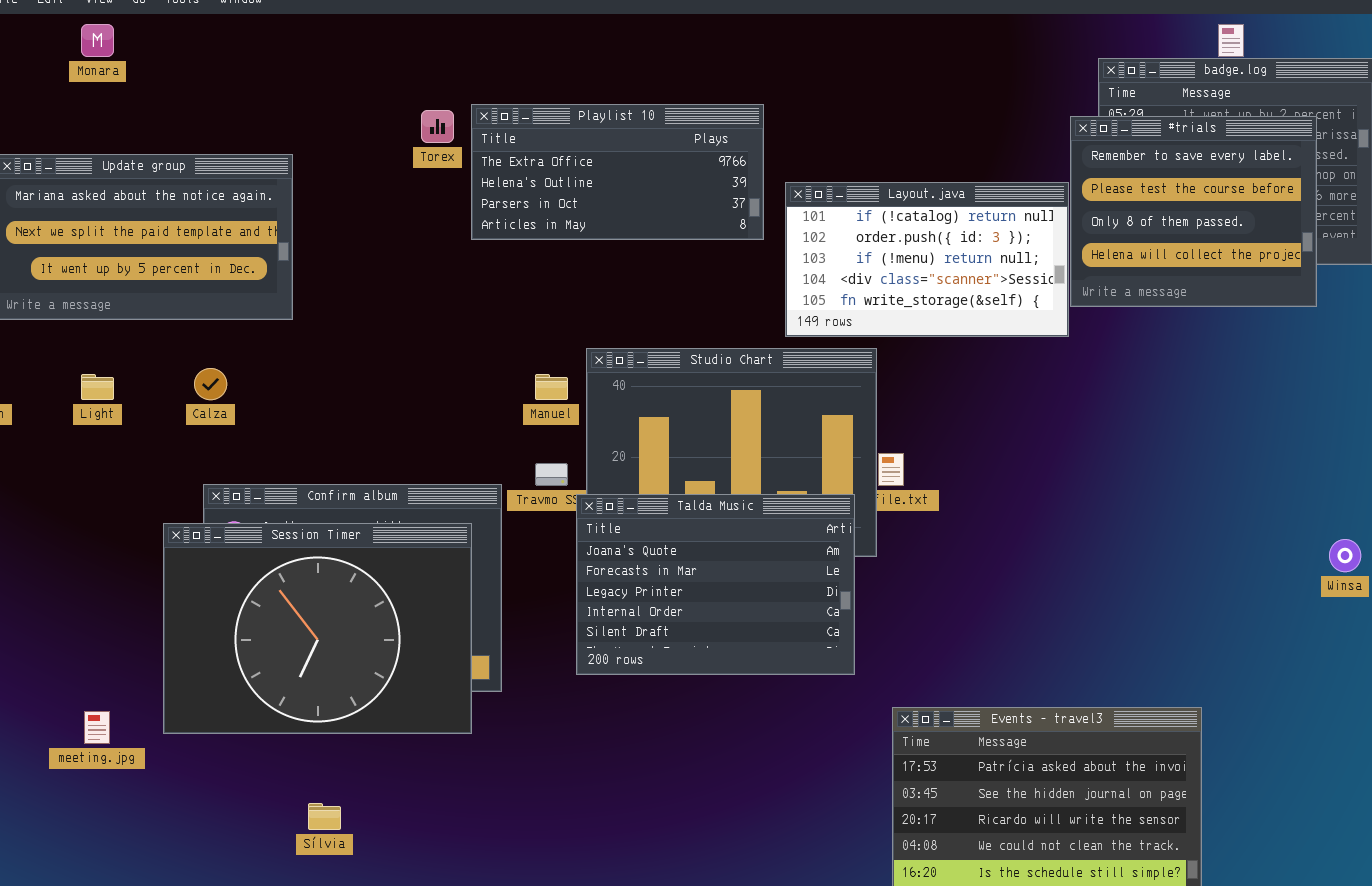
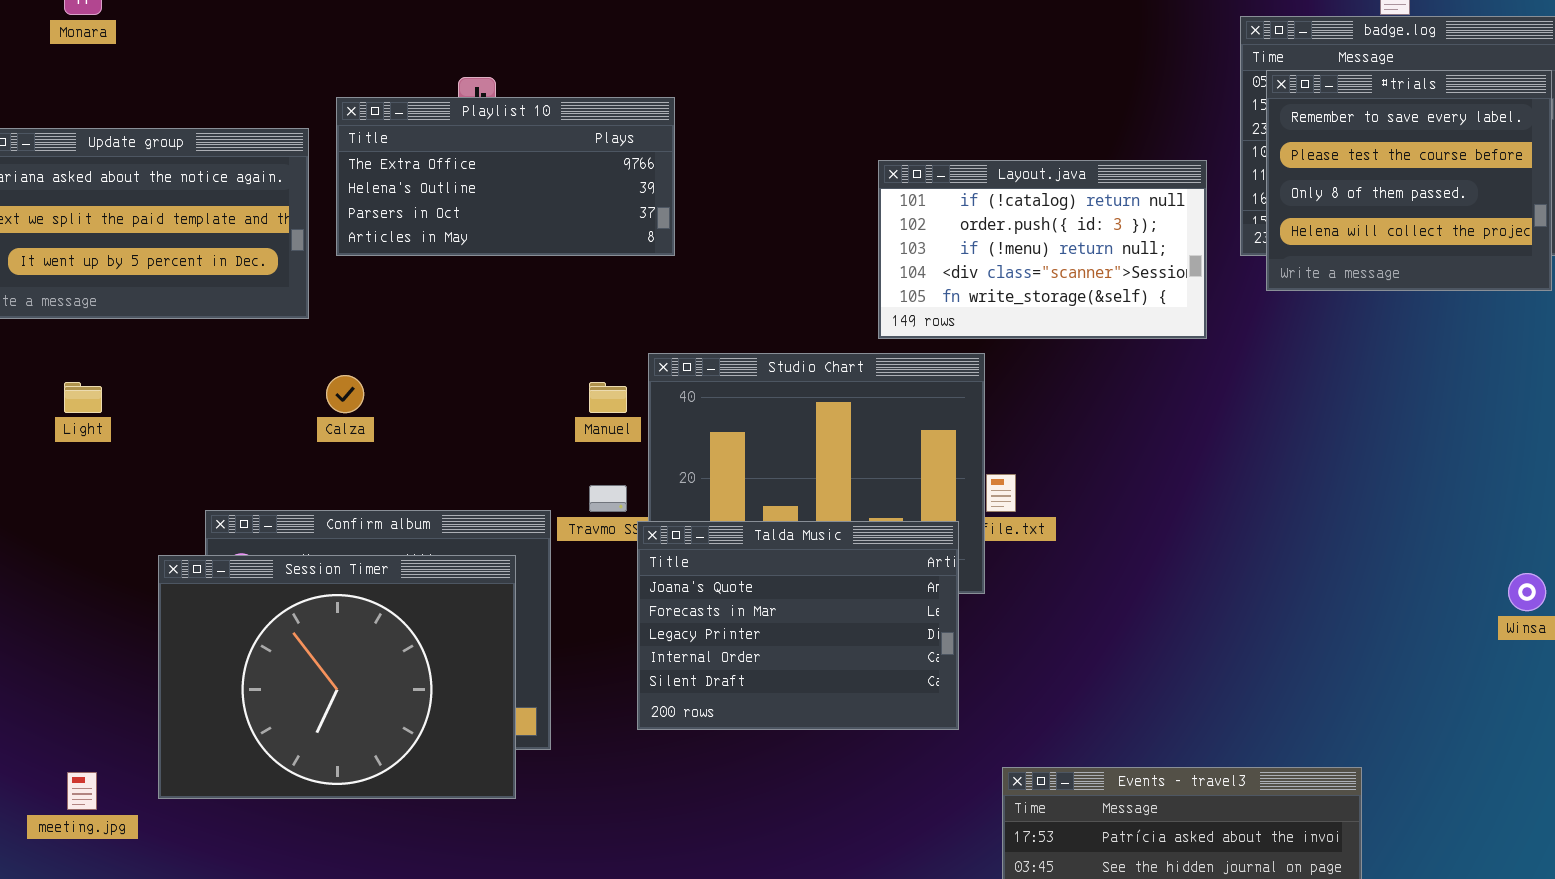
Playlist 10: [471,104,764,240] -> [336,97,675,256], moved
#trials: [1070,116,1317,307] -> [1266,70,1552,291], moved
Calza: [194,368,227,400] -> [326,375,364,413], moved

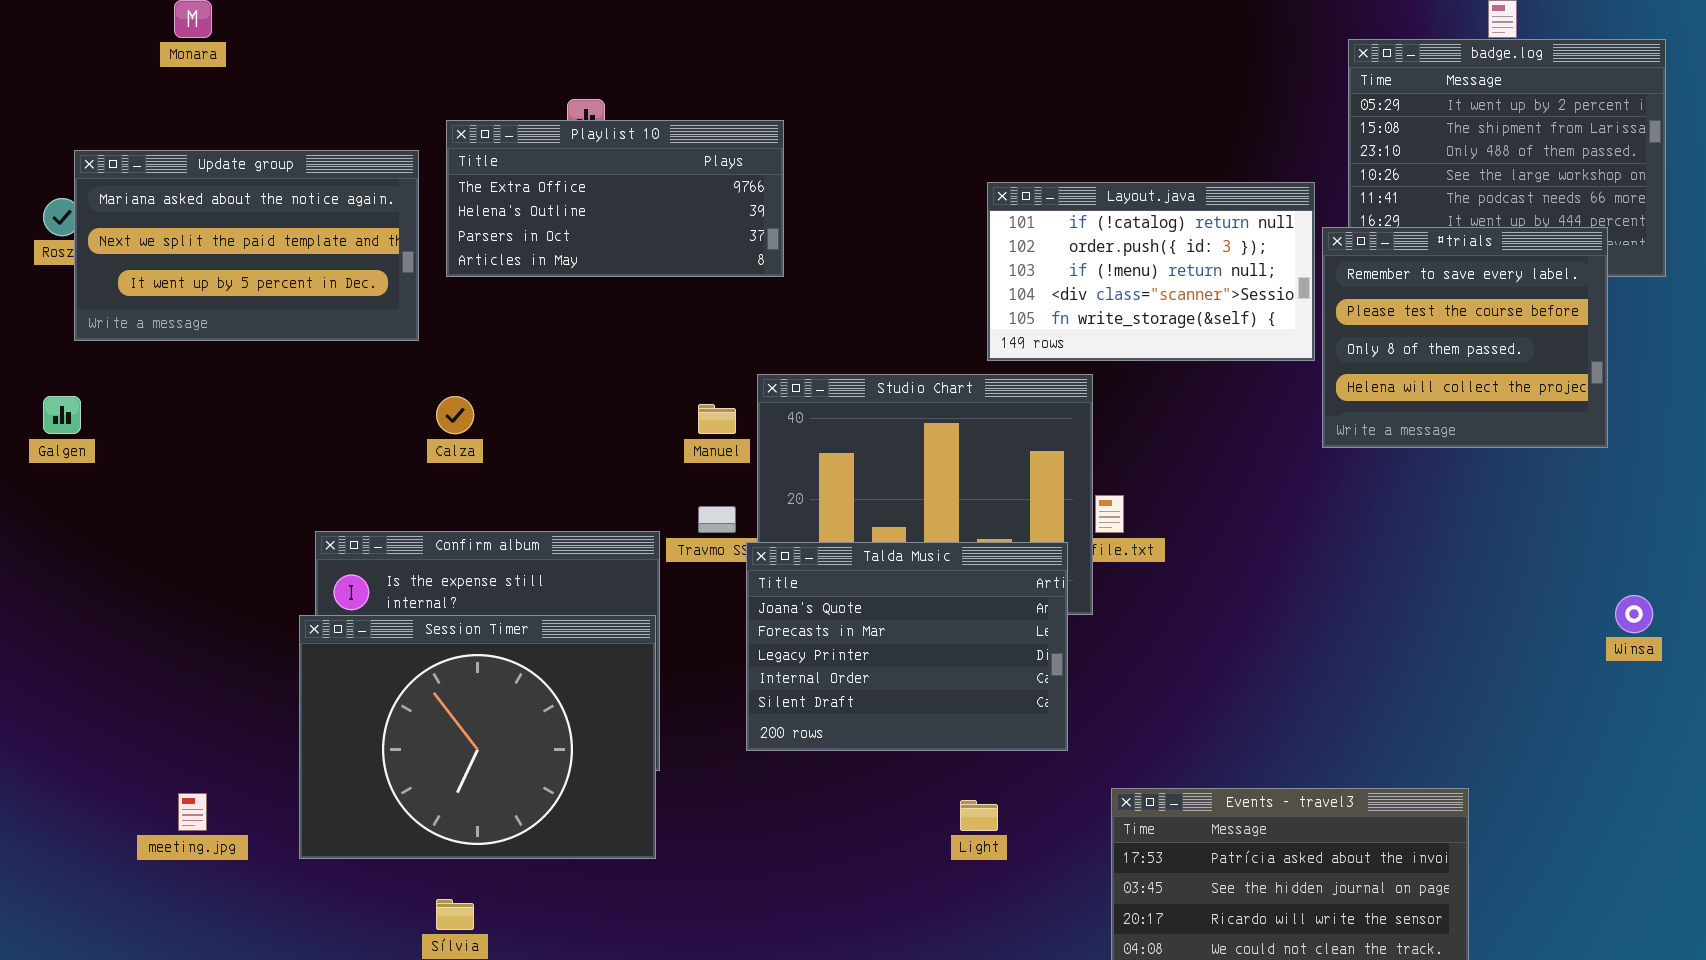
#trials: [1266,70,1552,291] -> [1322,227,1608,448], moved
Light: [64,382,102,413] -> [960,800,998,831], moved
Session Timer: [158,555,516,799] -> [299,615,656,859], moved

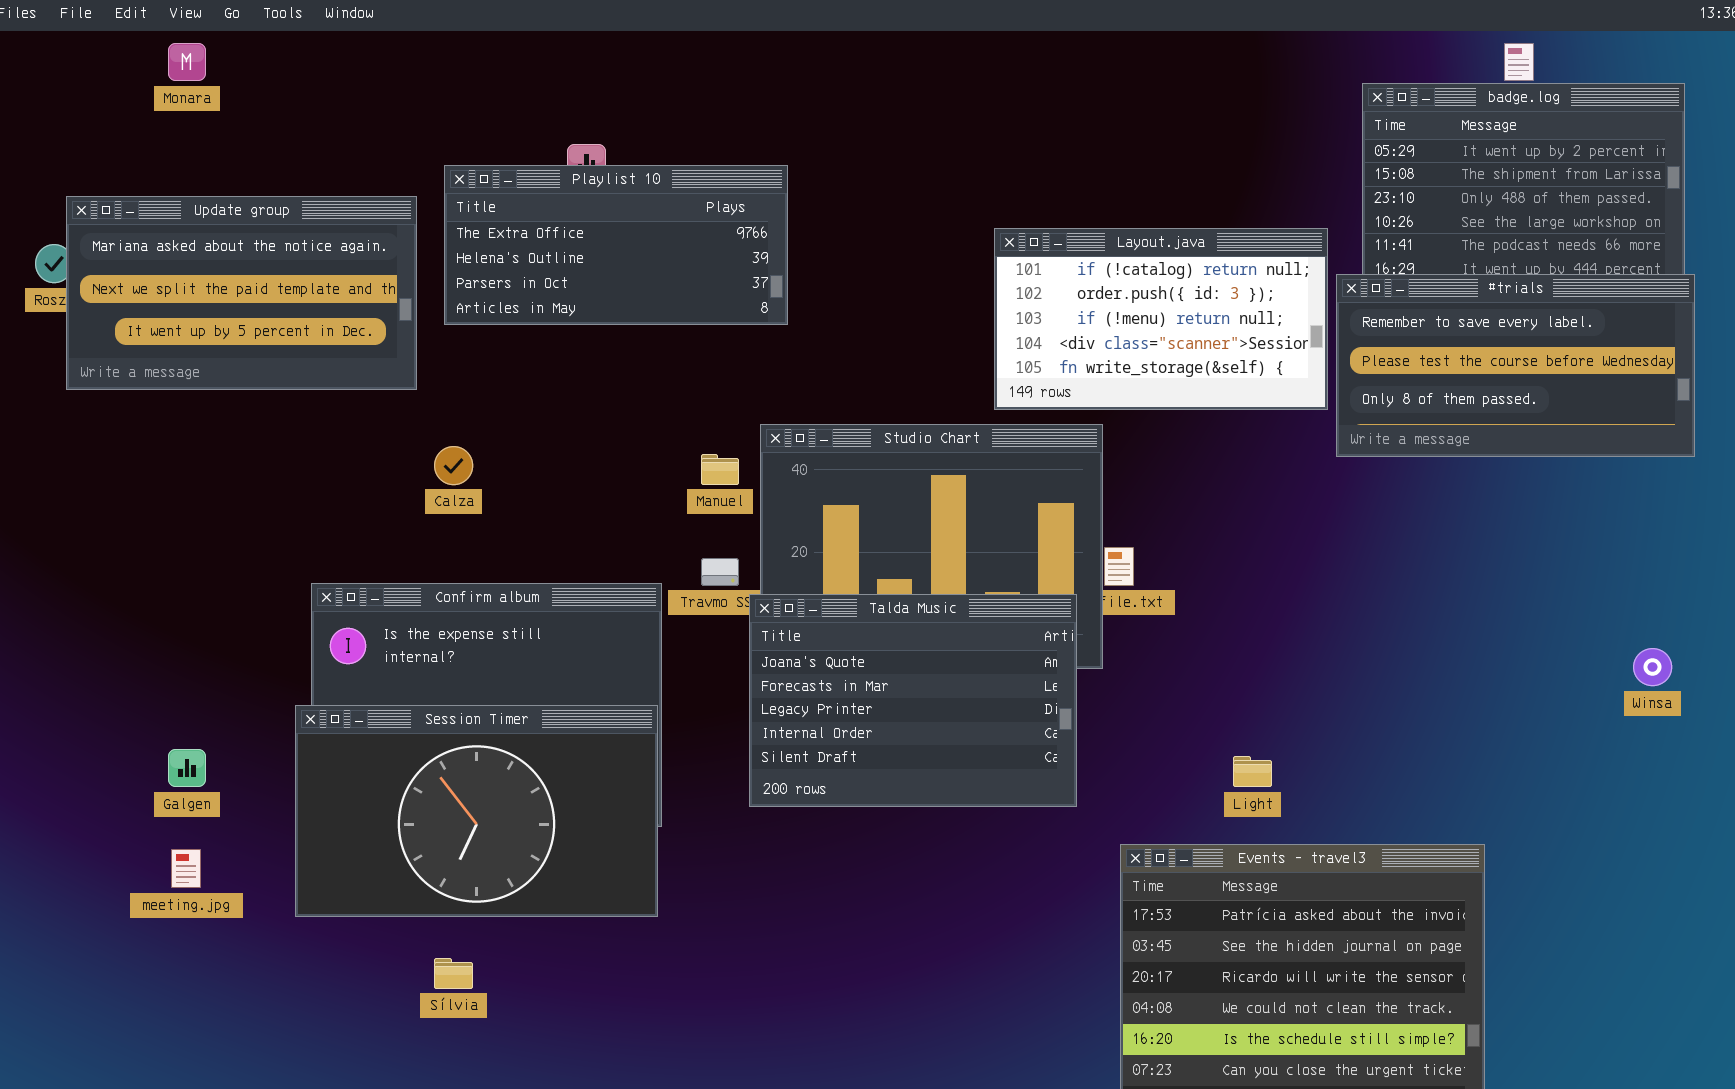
#trials: [1322,227,1608,448] -> [1336,274,1695,457], resized
Galgen: [43,396,81,434] -> [168,749,206,787], moved
Session Timer: [299,615,656,859] -> [295,705,658,917], resized
Light: [960,800,998,831] -> [1233,756,1272,787], moved

